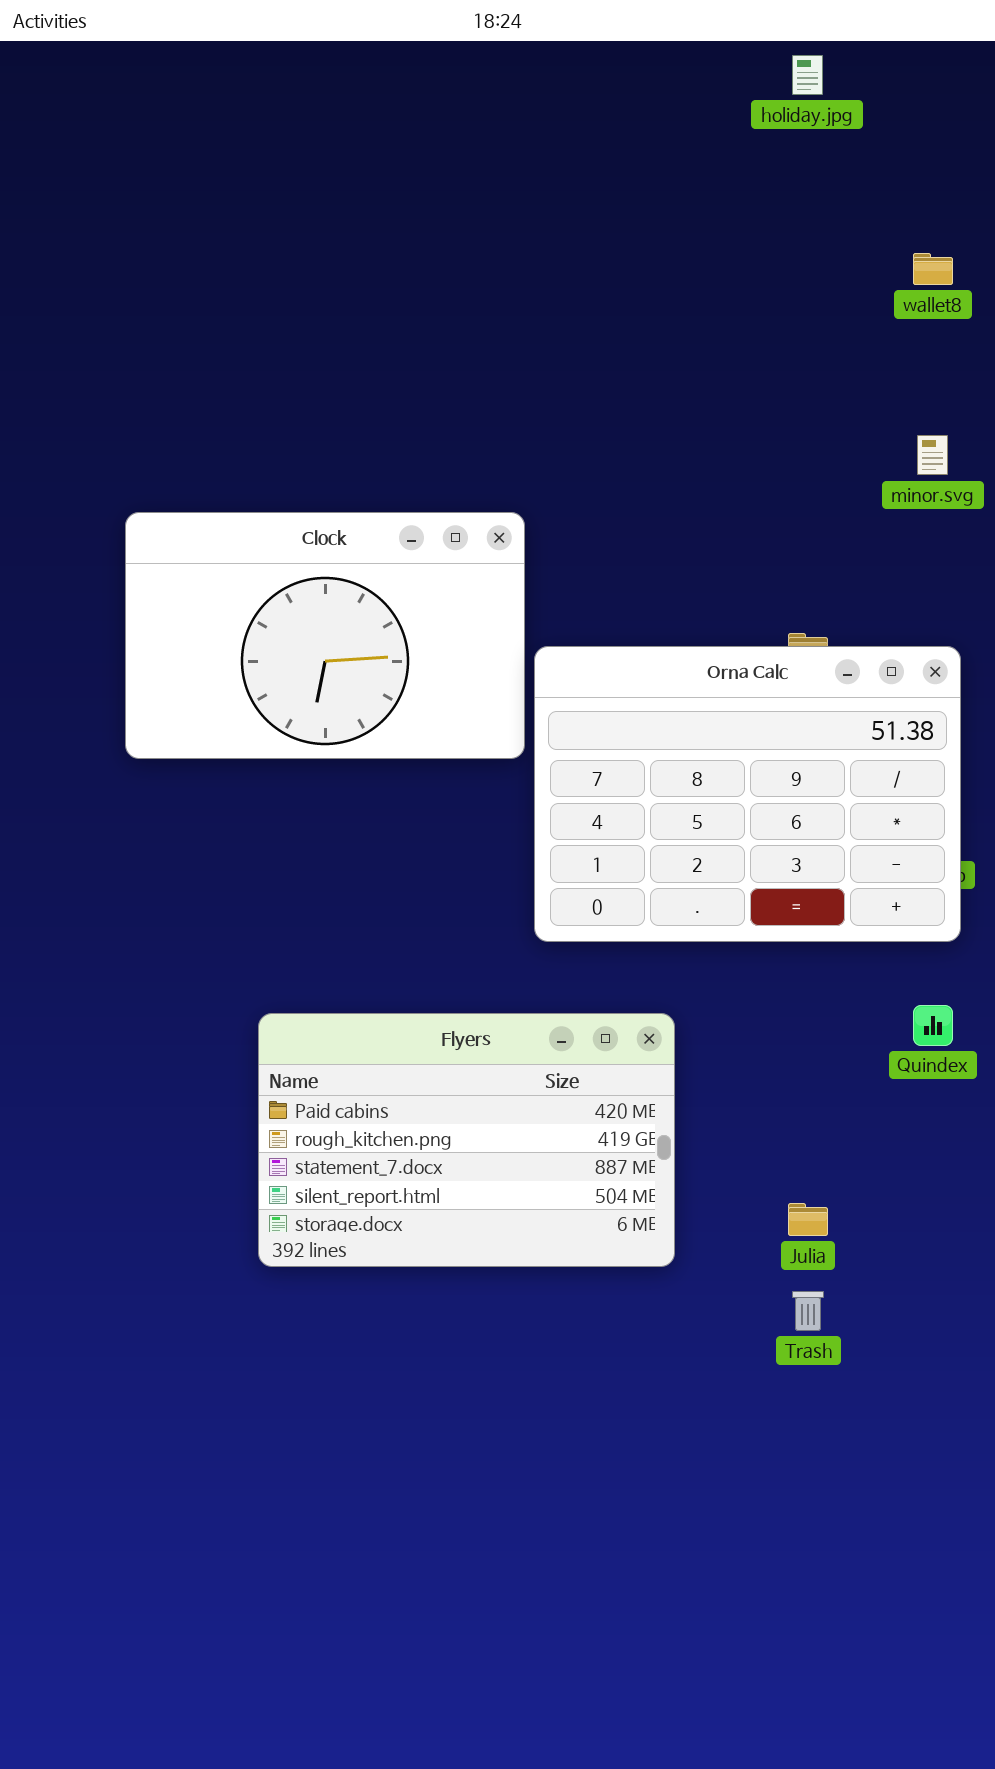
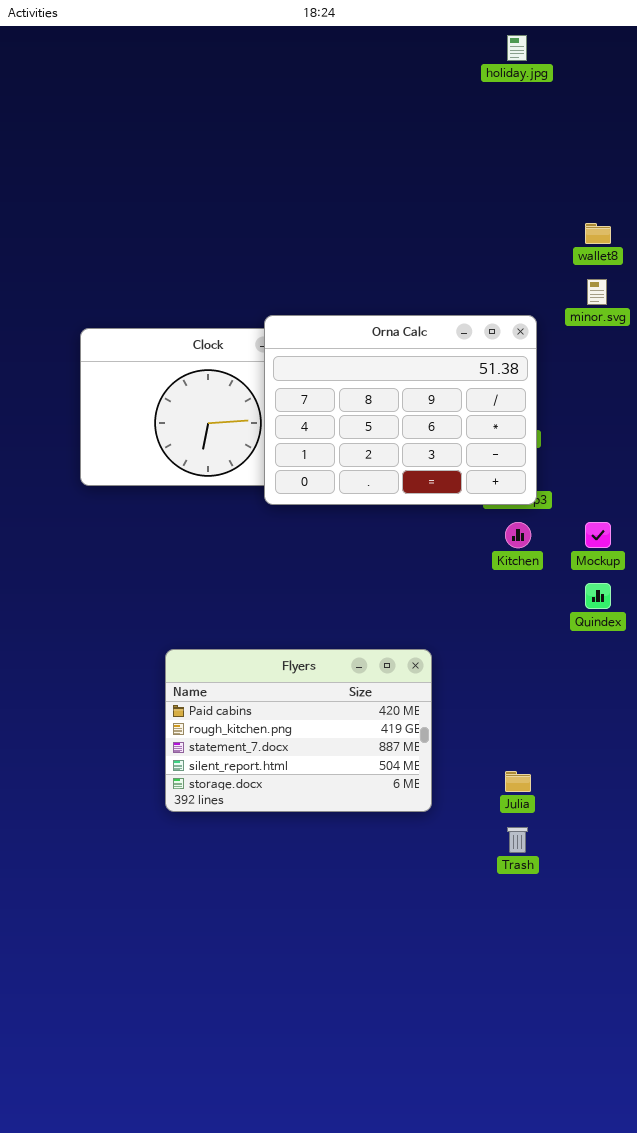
wallet8: [913,253,953,285] -> [585,223,611,244], moved
Orna Calc: [534,646,961,942] -> [264,315,537,505], moved
Quindex: [913,1005,953,1046] -> [585,583,611,609], moved

